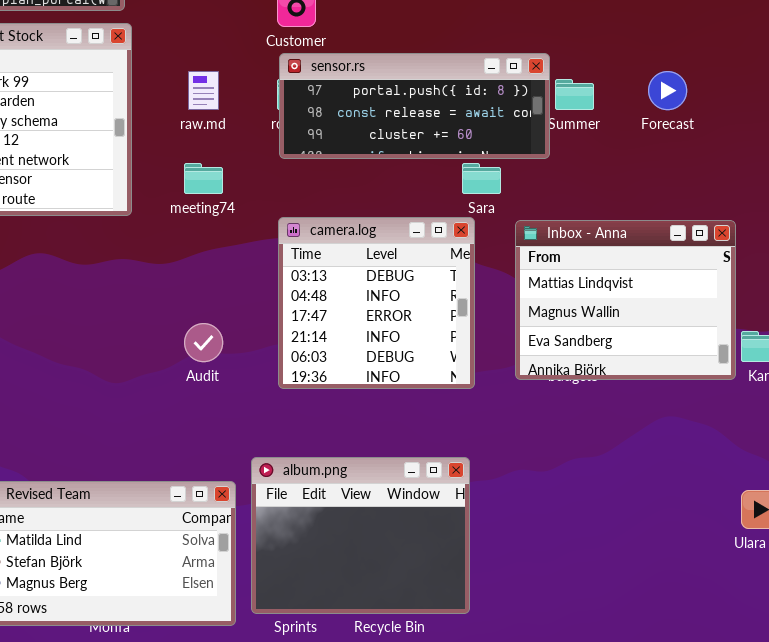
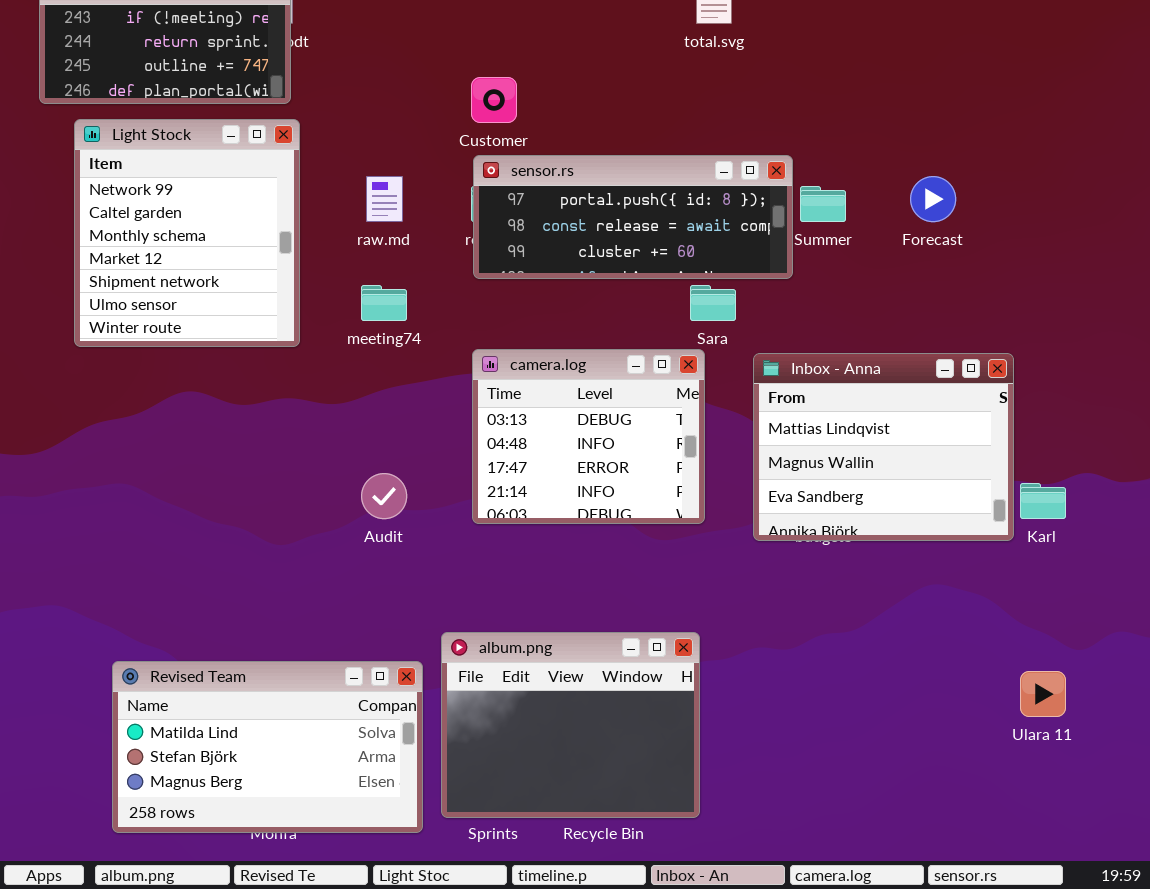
camera.log: [278,217,475,389] -> [472,349,705,524], resized

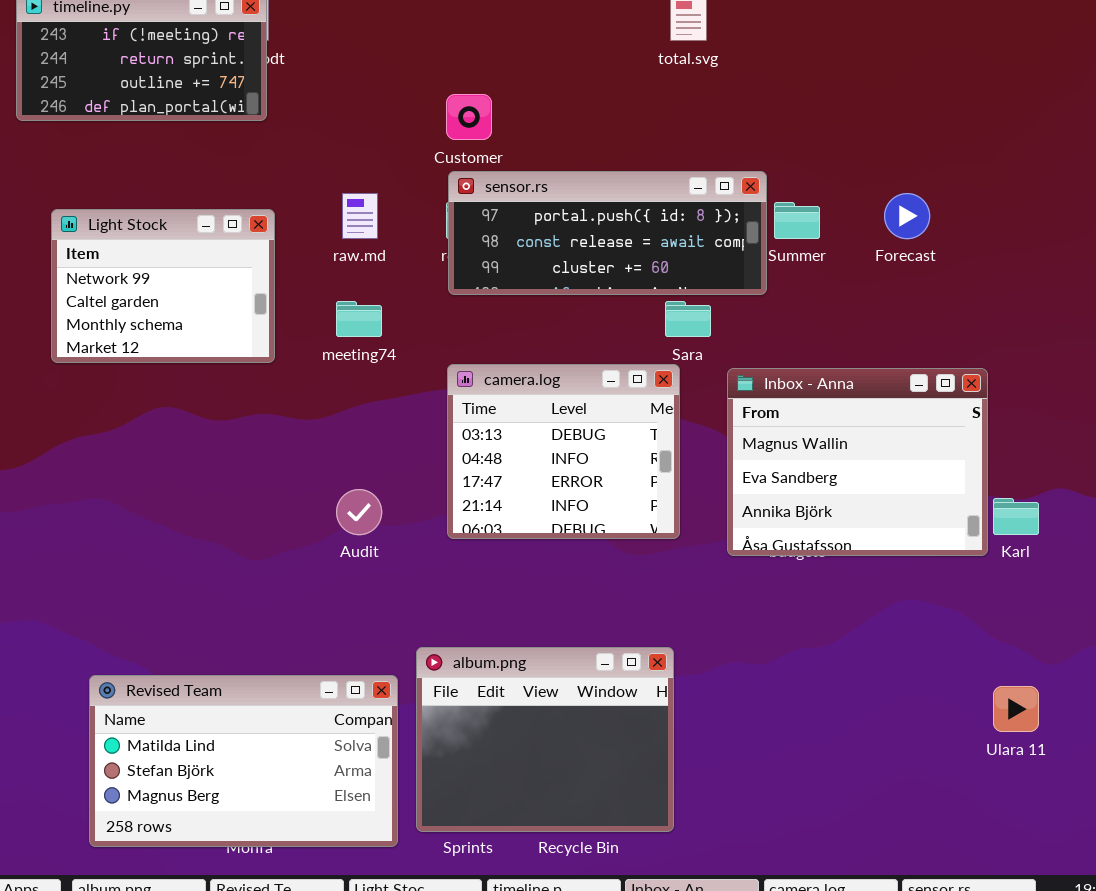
Light Stock: [74,119,300,347] -> [51,209,275,363], resized
Inbox - Anna: [753,353,1014,541] -> [727,368,988,556], scrolled down 1 row

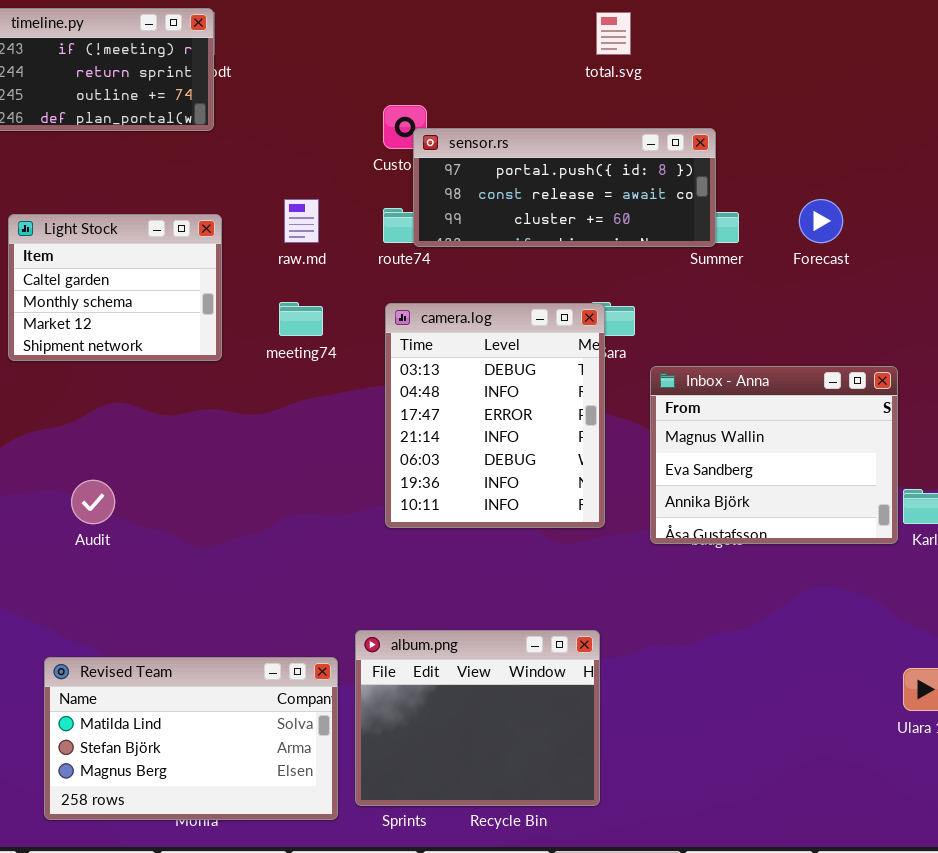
sensor.rs: [448,171,767,295] -> [413,128,716,247], moved
Light Stock: [51,209,275,363] -> [8,214,222,361], scrolled down 1 row
camera.log: [447,364,680,539] -> [385,303,605,528], resized
Audit: [336,489,382,535] -> [71,480,115,524], moved

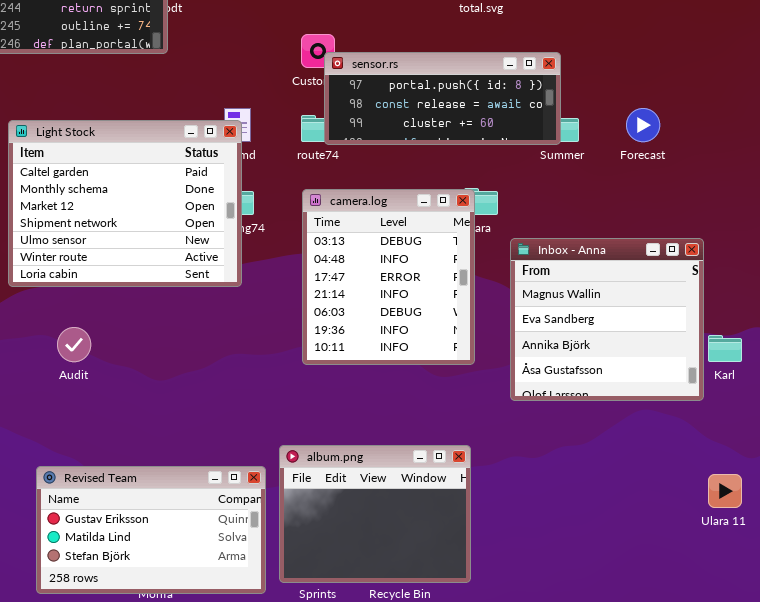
Light Stock: [8,214,222,361] -> [8,120,242,287], resized
Inbox - Anna: [650,366,898,544] -> [510,238,704,401], resized
Revised Team: [44,657,338,820] -> [36,466,266,594], scrolled up 1 row

